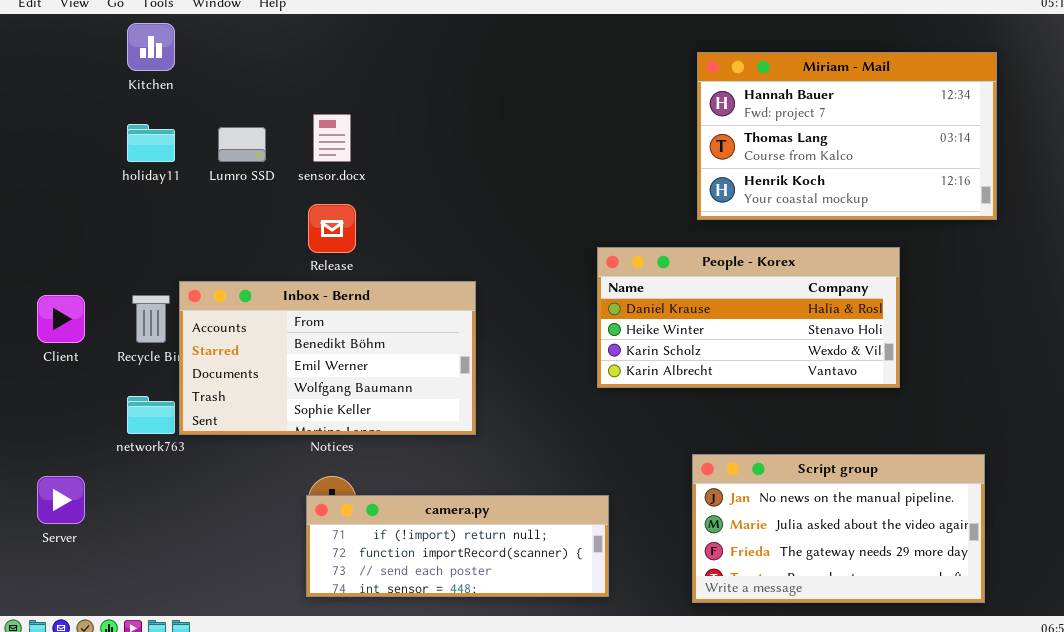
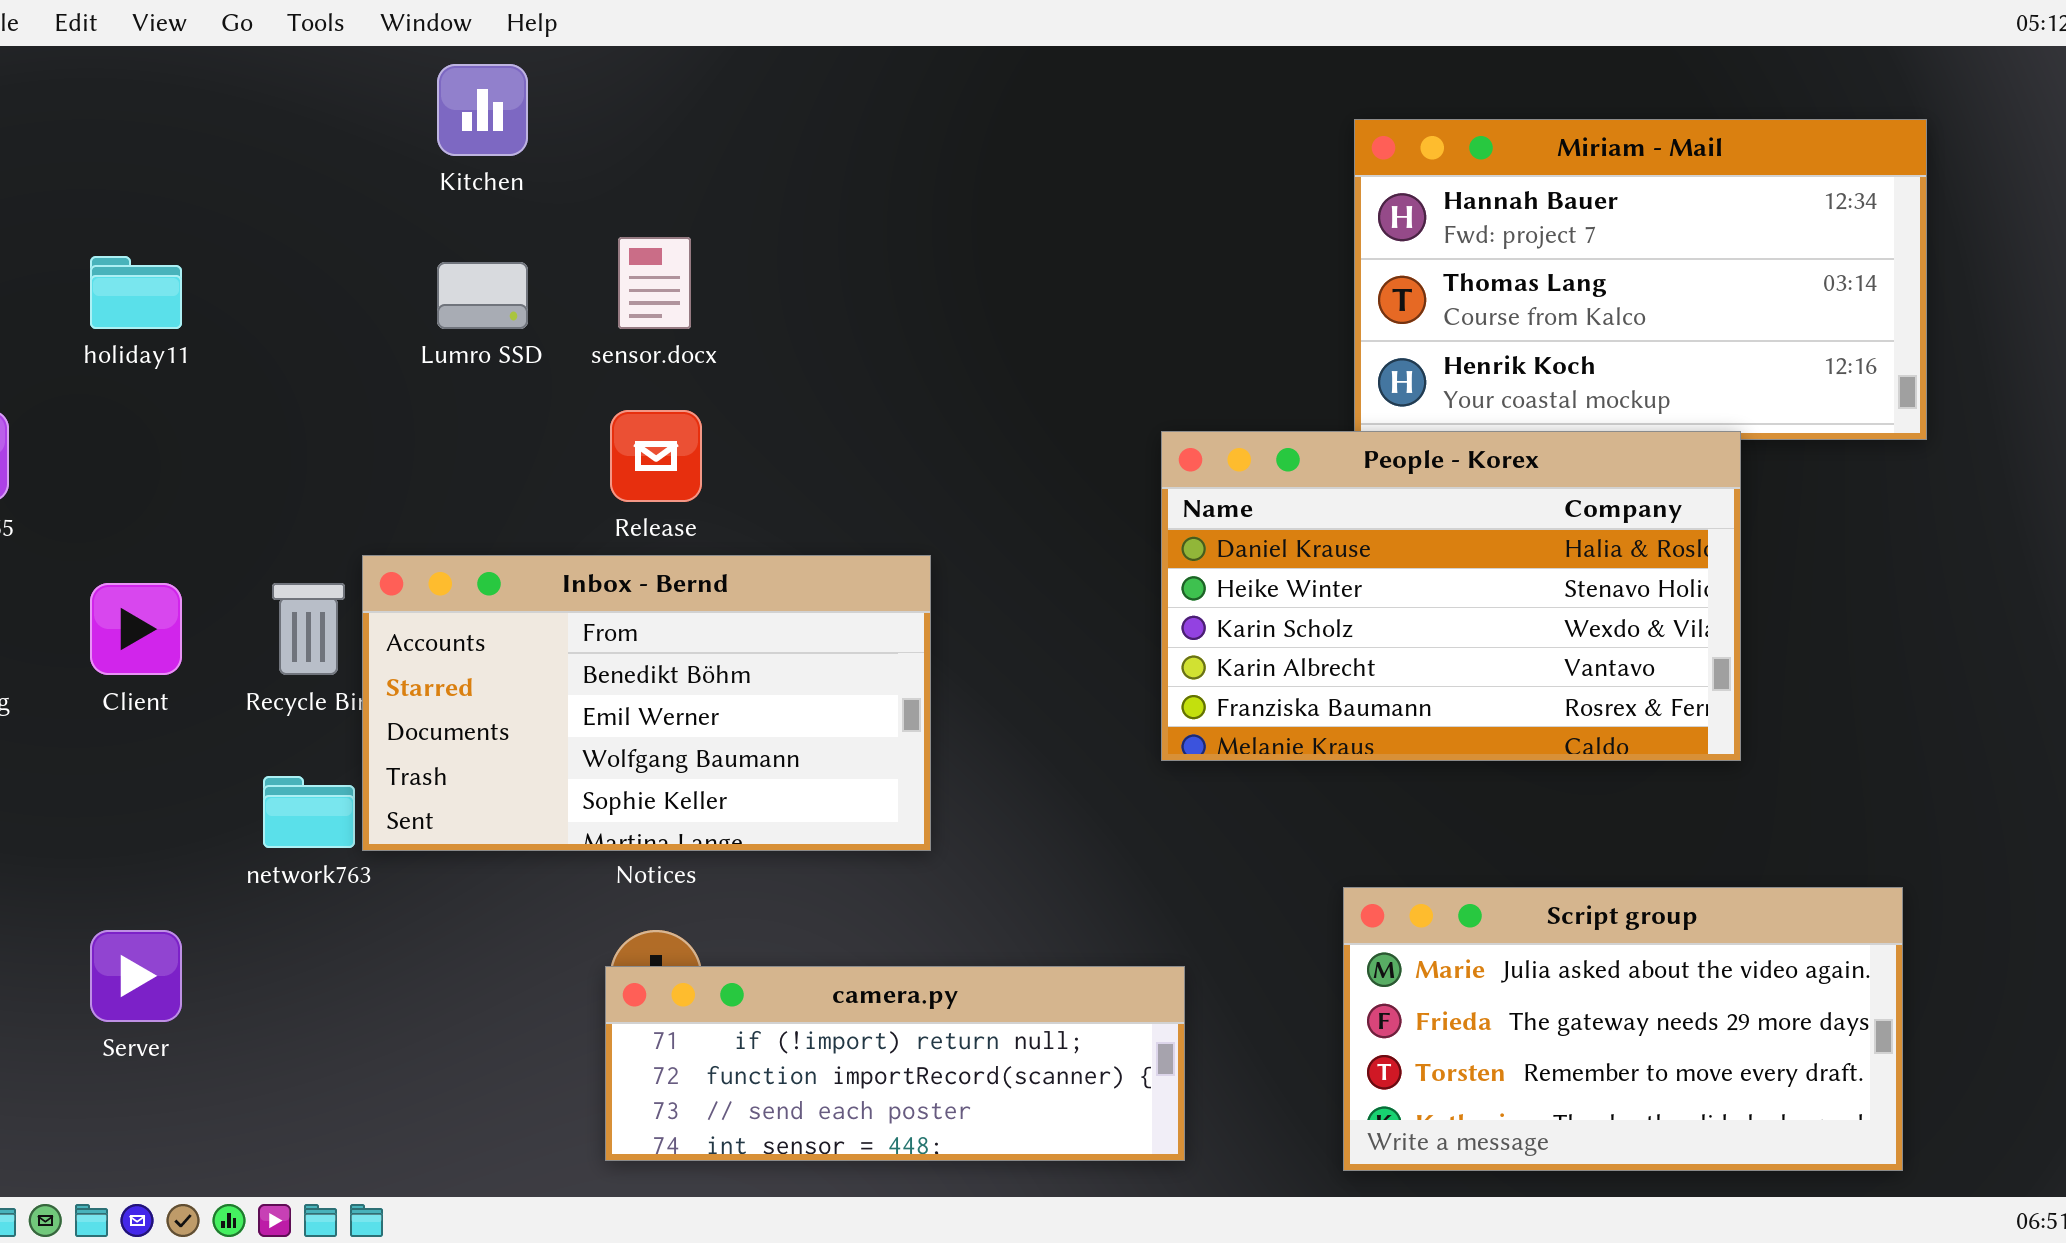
Kitchen: [127,23,175,71] -> [437,64,528,156], moved
holiday11: [127,124,175,162] -> [90,256,182,329], moved
People - Korex: [597,247,900,388] -> [1161,431,1741,761], resized
Script group: [692,454,985,603] -> [1343,887,1903,1171], scrolled down 1 row

